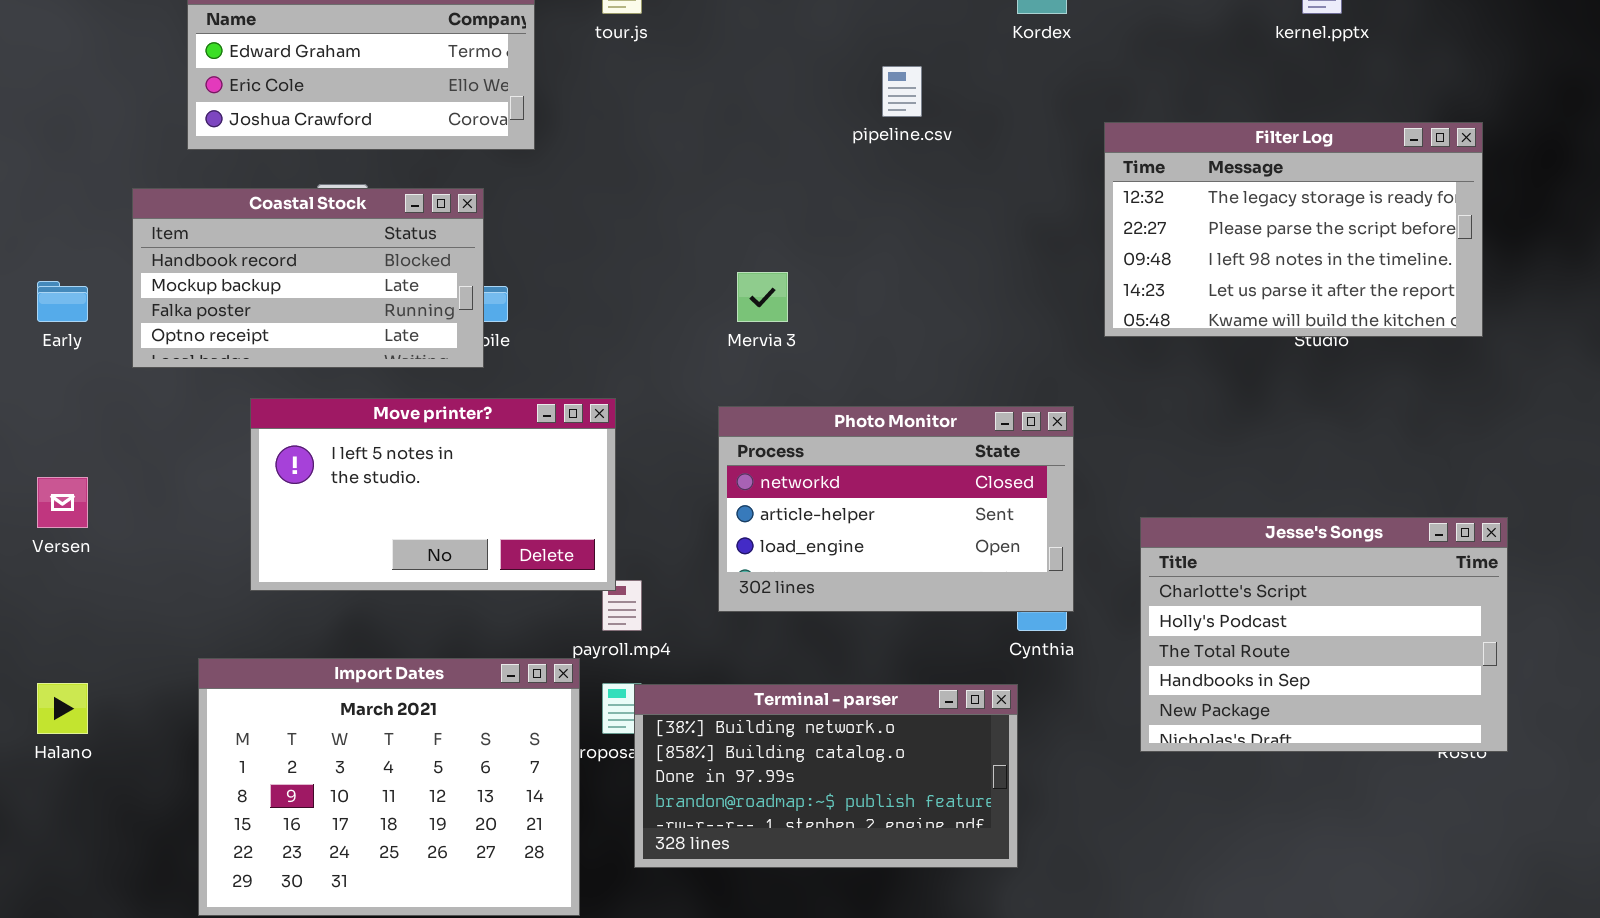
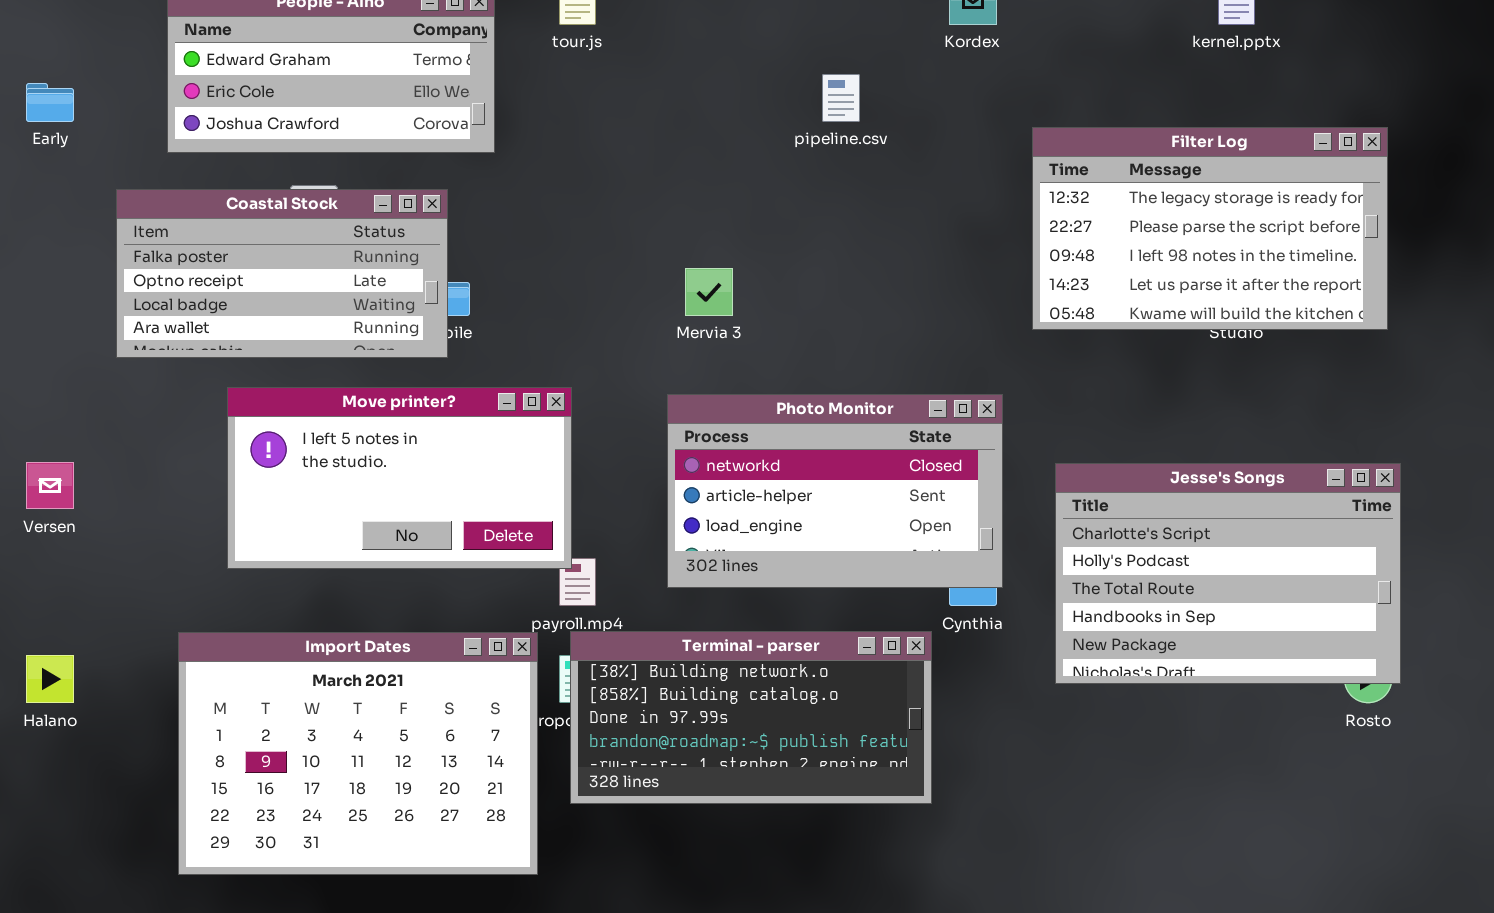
Coastal Stock: [132,188,484,368] -> [116,189,448,358], scrolled down 2 rows
Early: [37,281,88,322] -> [26,83,74,122], moved
Jesse's Songs: [1140,517,1508,752] -> [1055,463,1401,684], moved
Terminal - parser: [634,684,1018,868] -> [570,631,932,804], moved

